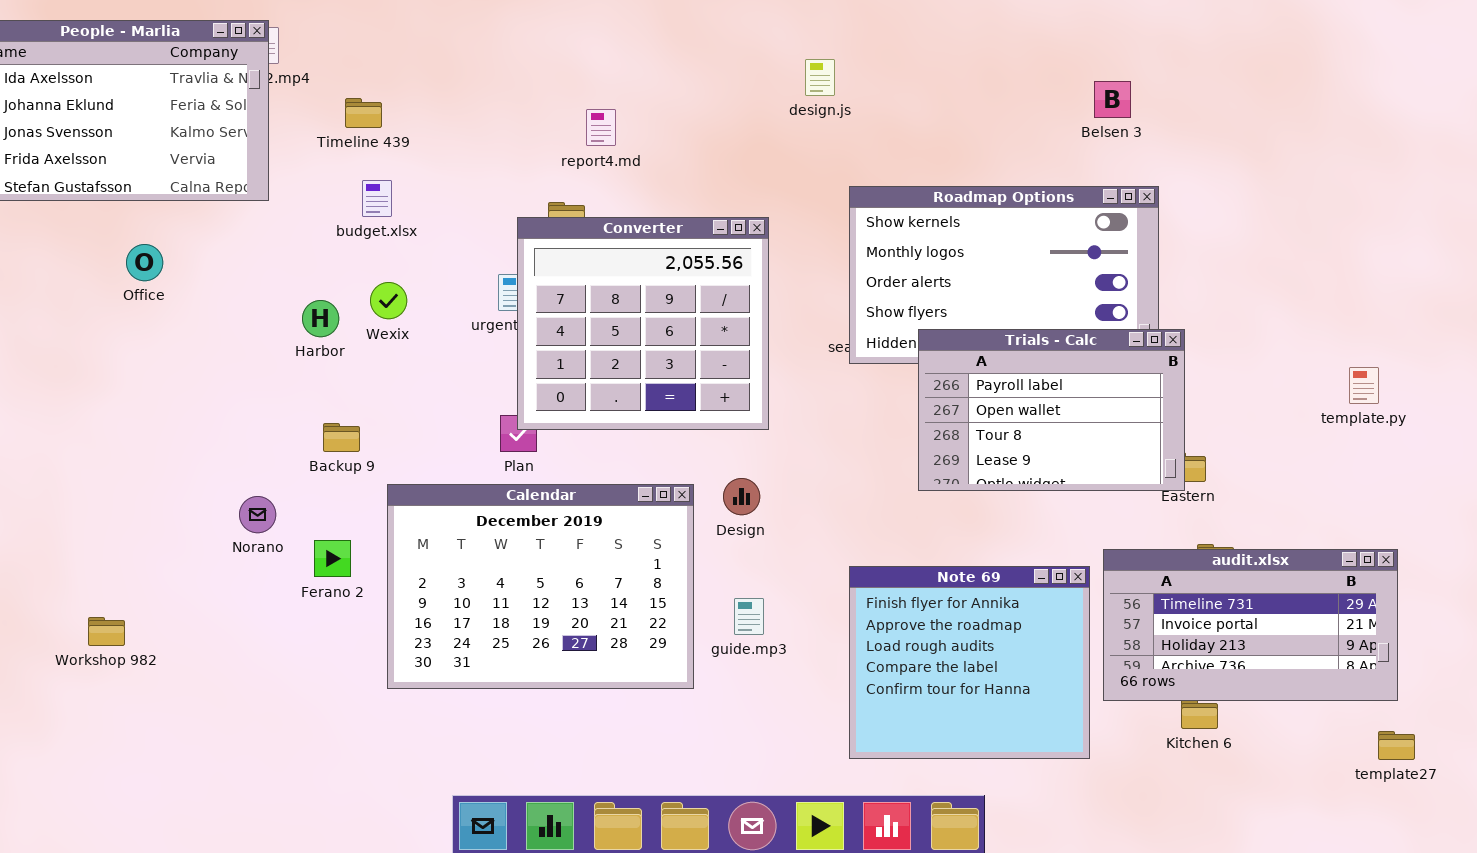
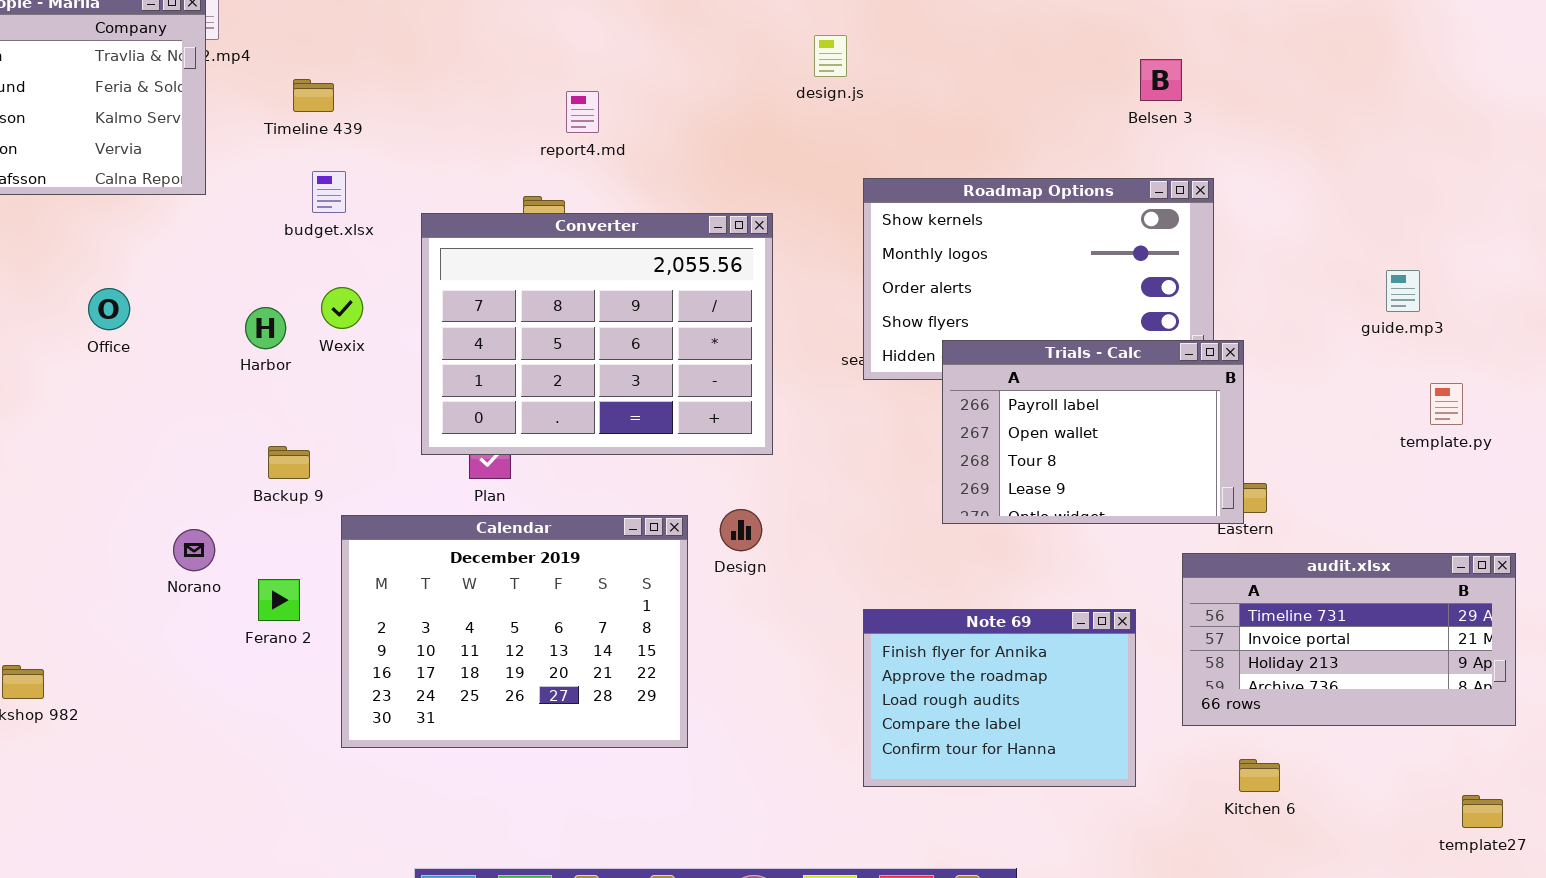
Converter: [517,217,769,430] -> [421,213,773,455], resized
Office: [126,244,163,281] -> [88,288,130,330], moved
audit.xlsx: [1103,549,1398,701] -> [1182,553,1516,726], moved
Note 69: [849,566,1090,759] -> [863,609,1136,787], resized
guide.mp3: [734,598,764,635] -> [1386,270,1420,312], moved

